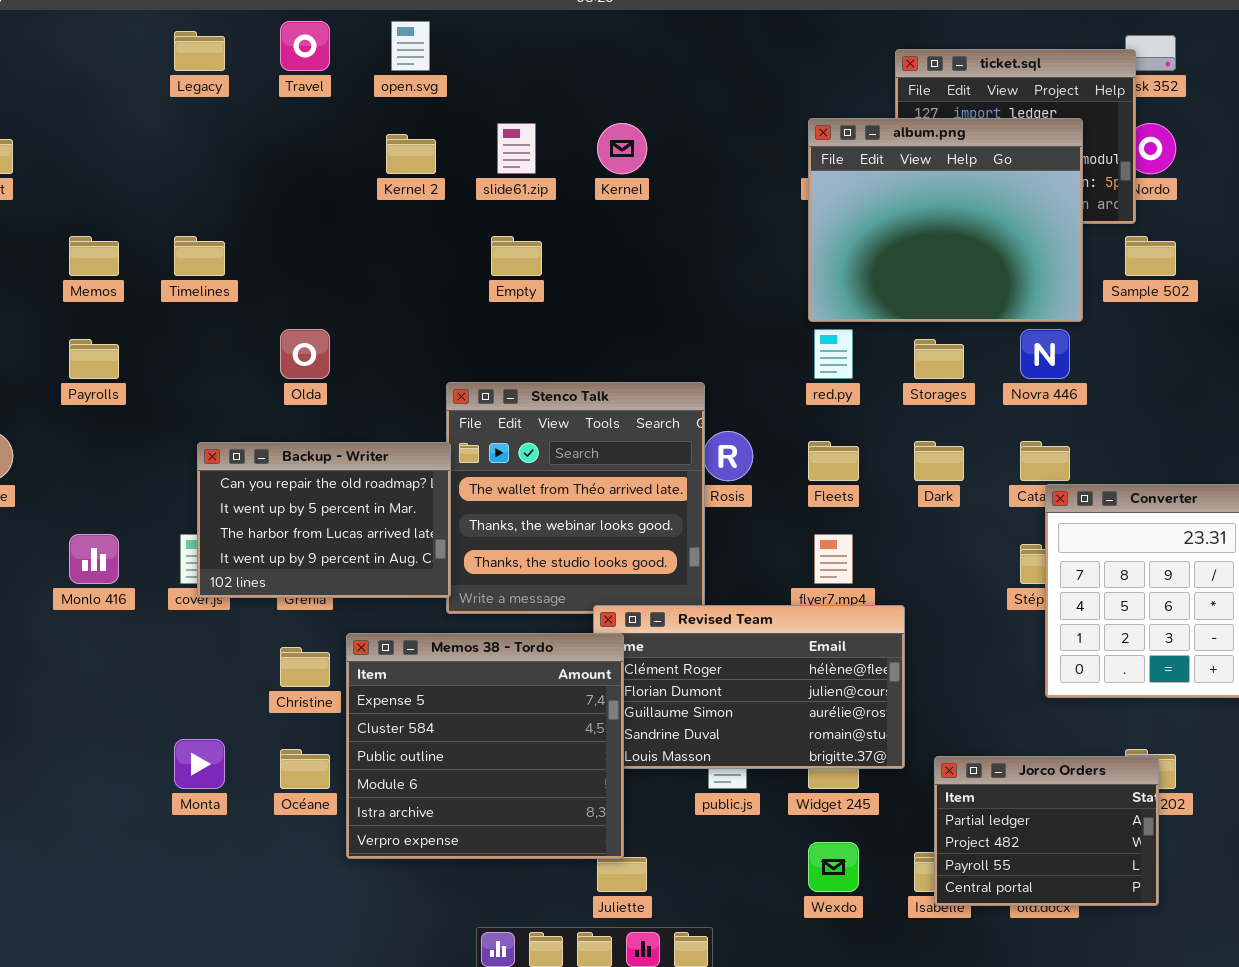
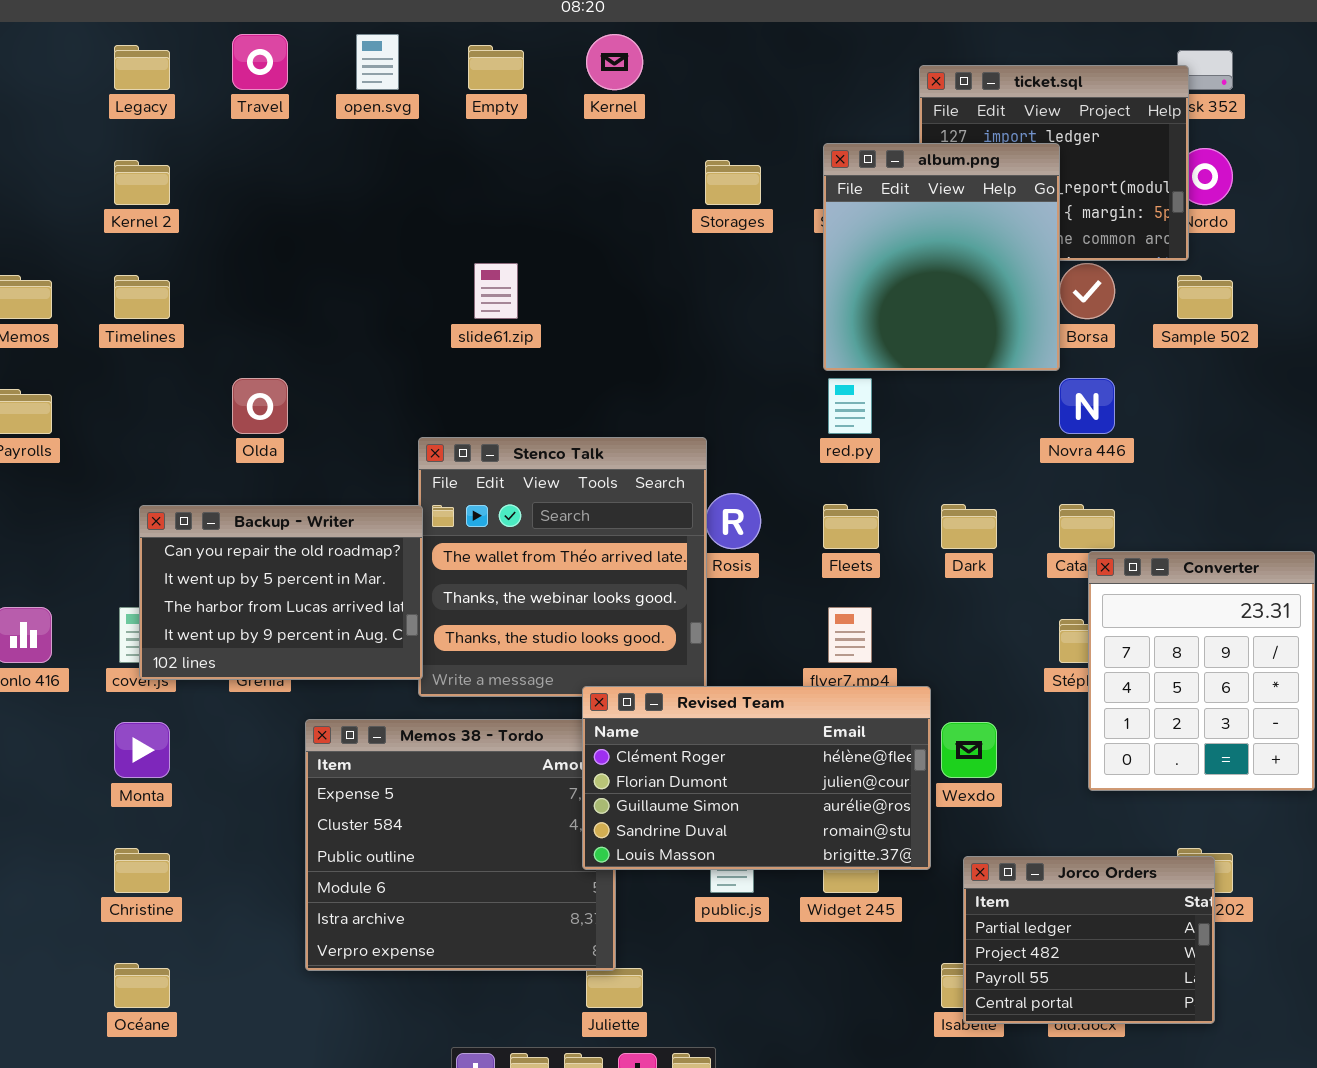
album.png: [808,118,1083,322] -> [823,143,1060,371], resized
slide61.zip: [497,123,536,174] -> [474,263,518,319], moved
Kernel: [597,123,647,174] -> [586,34,643,90], moved
Kernel 2: [386,134,436,174] -> [114,160,170,205], moved
Empty: [491,236,542,276] -> [468,45,524,90], moved
Storages: [914,339,964,379] -> [705,160,761,205], moved
Revised Team: [593,605,905,769] -> [582,686,931,870], raised
Christine: [280,647,330,687] -> [114,848,170,893], moved
Monta: [174,739,225,789] -> [114,722,170,778], moved
Océane: [280,749,330,789] -> [114,963,170,1008], moved
Wexdo: [808,842,859,892] -> [941,722,997,778], moved

